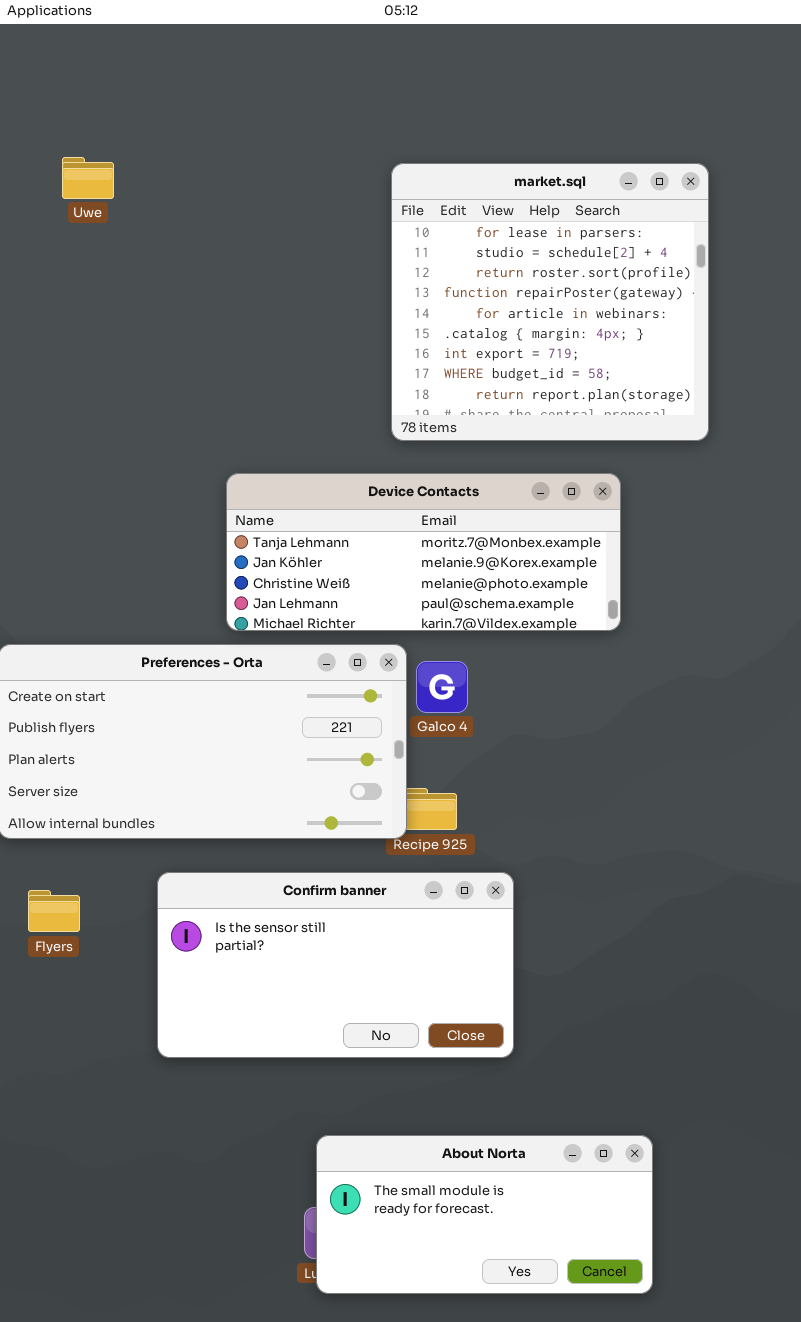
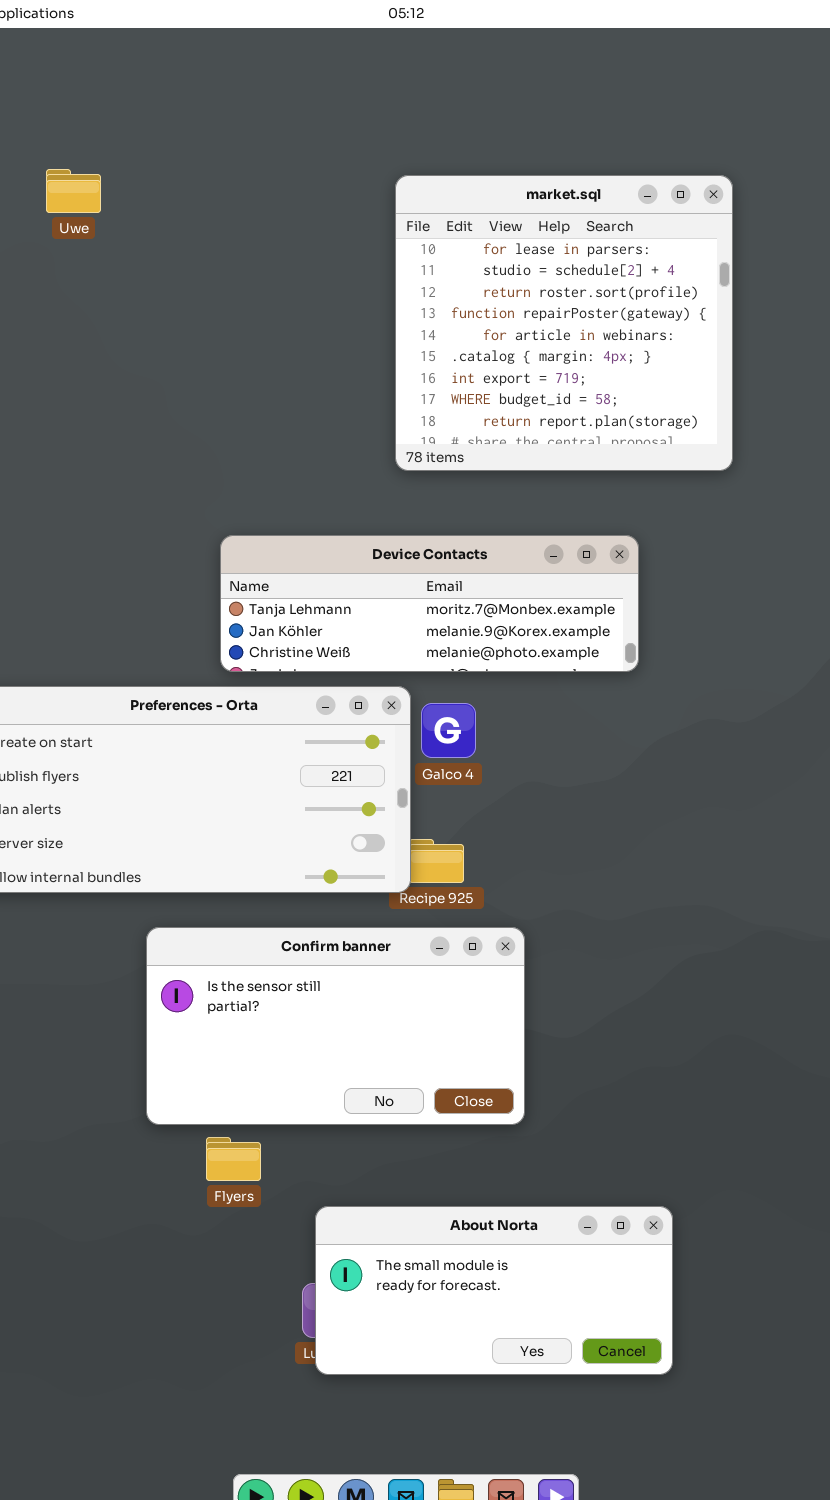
Device Contacts: [226,473,621,631] -> [220,535,639,672], resized
Flyers: [28,890,80,932] -> [206,1137,261,1181], moved

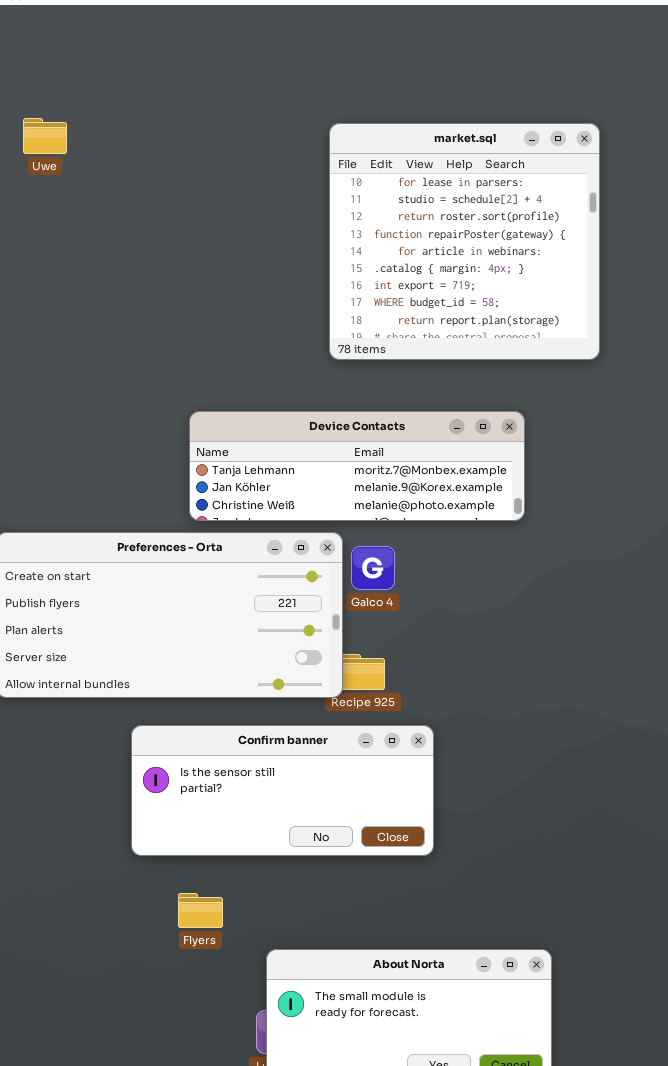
Uwe: [46,169,101,213] -> [23,118,67,154], moved
Confirm banner: [146,927,525,1125] -> [131,725,434,856], resized

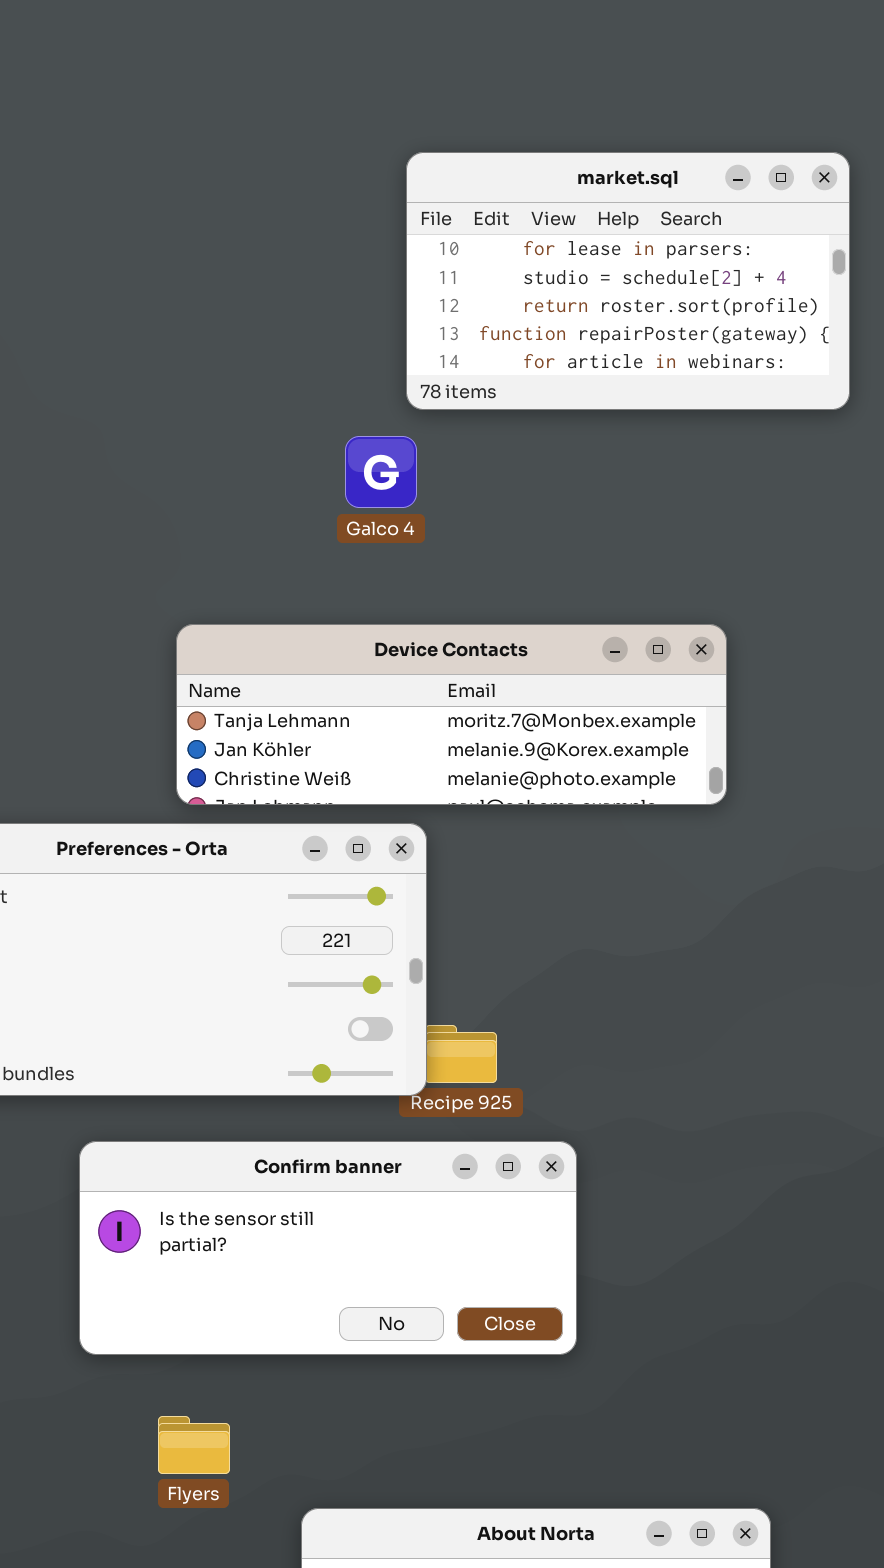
market.sql: [329,123,600,360] -> [406,152,850,410], resized
Galco 4: [351,546,395,590] -> [345,436,417,508], moved

